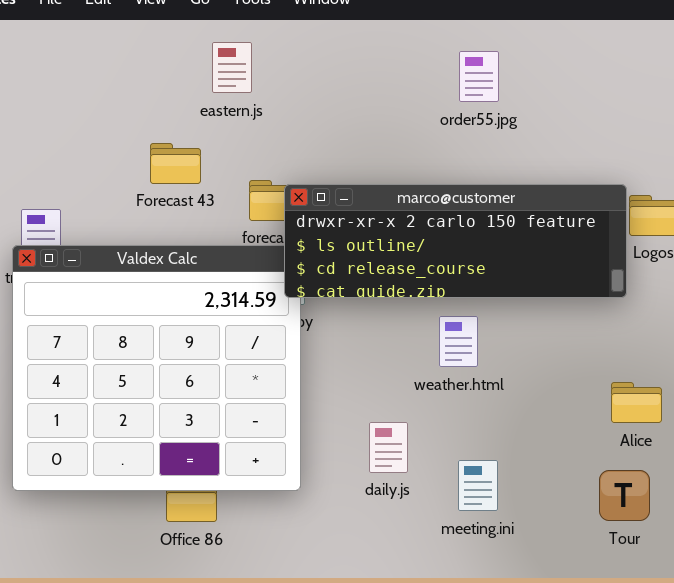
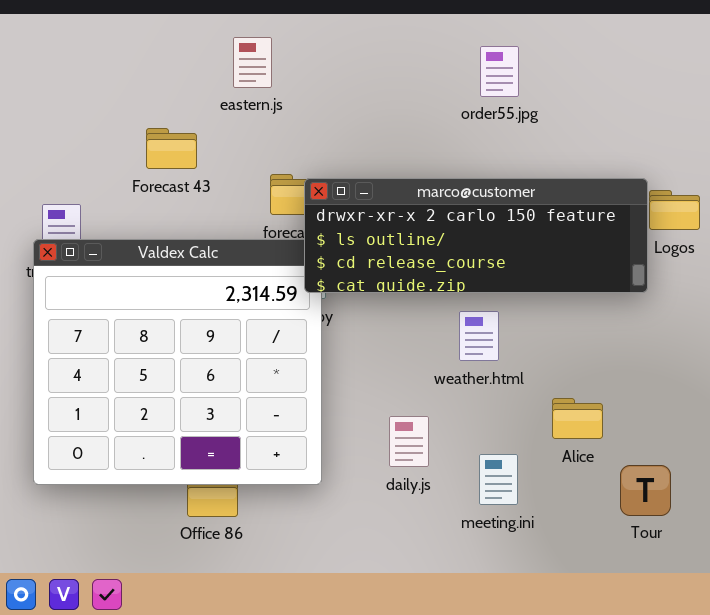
Forecast 43: [150,143,201,184] -> [146,128,197,169], moved
Alice: [611,382,662,423] -> [552,398,603,439], moved

